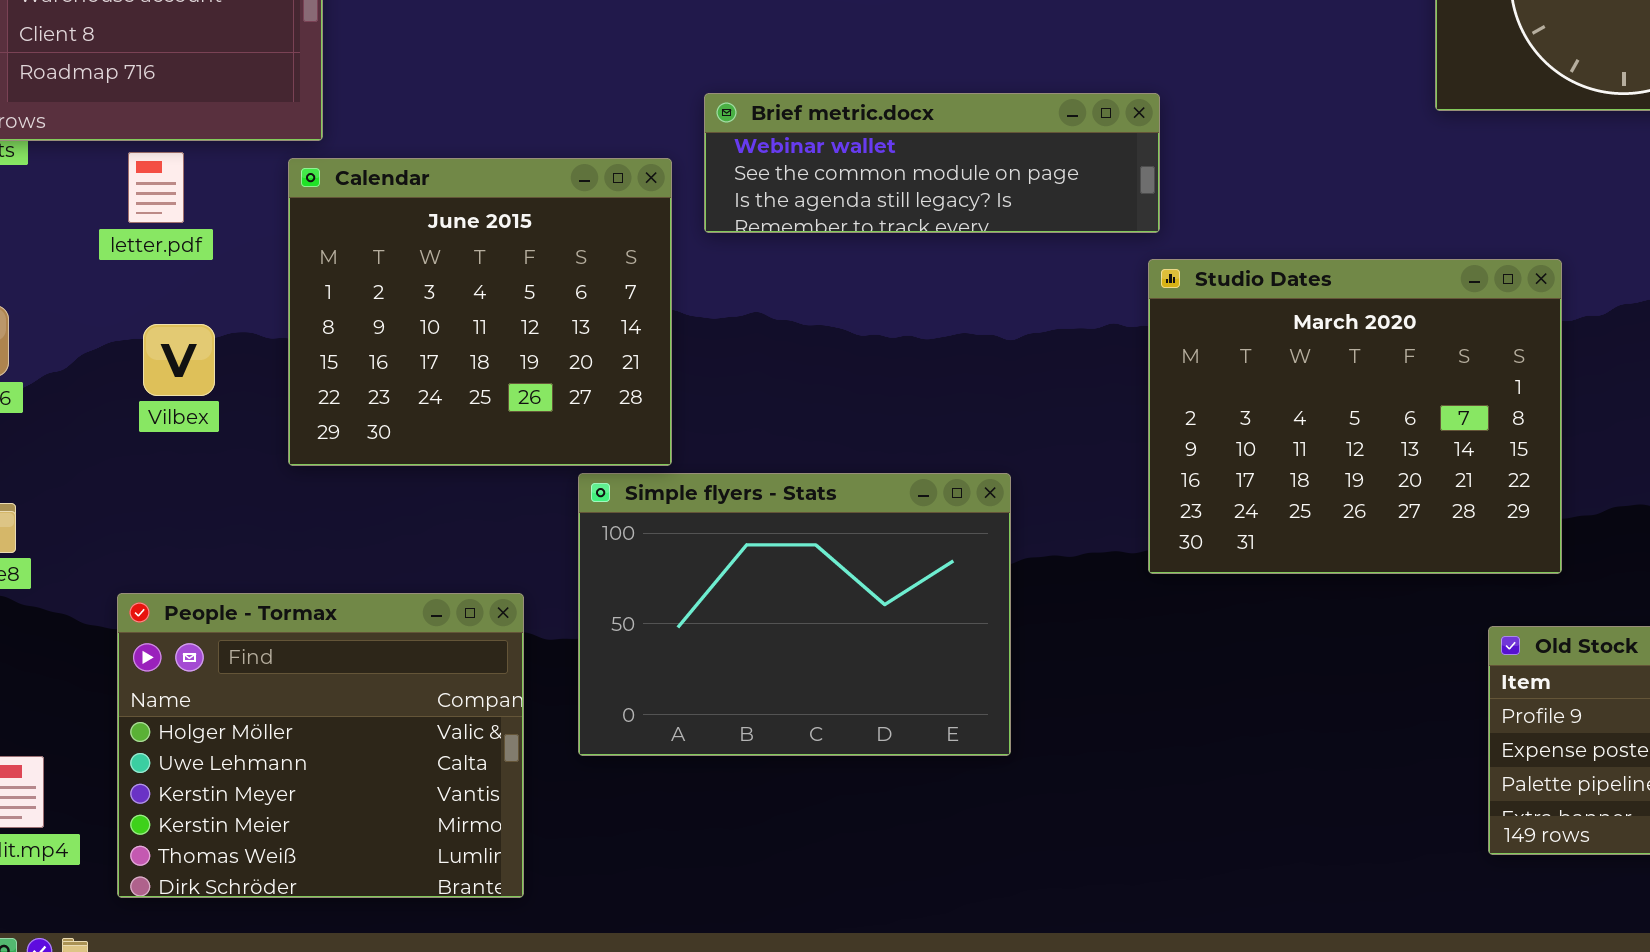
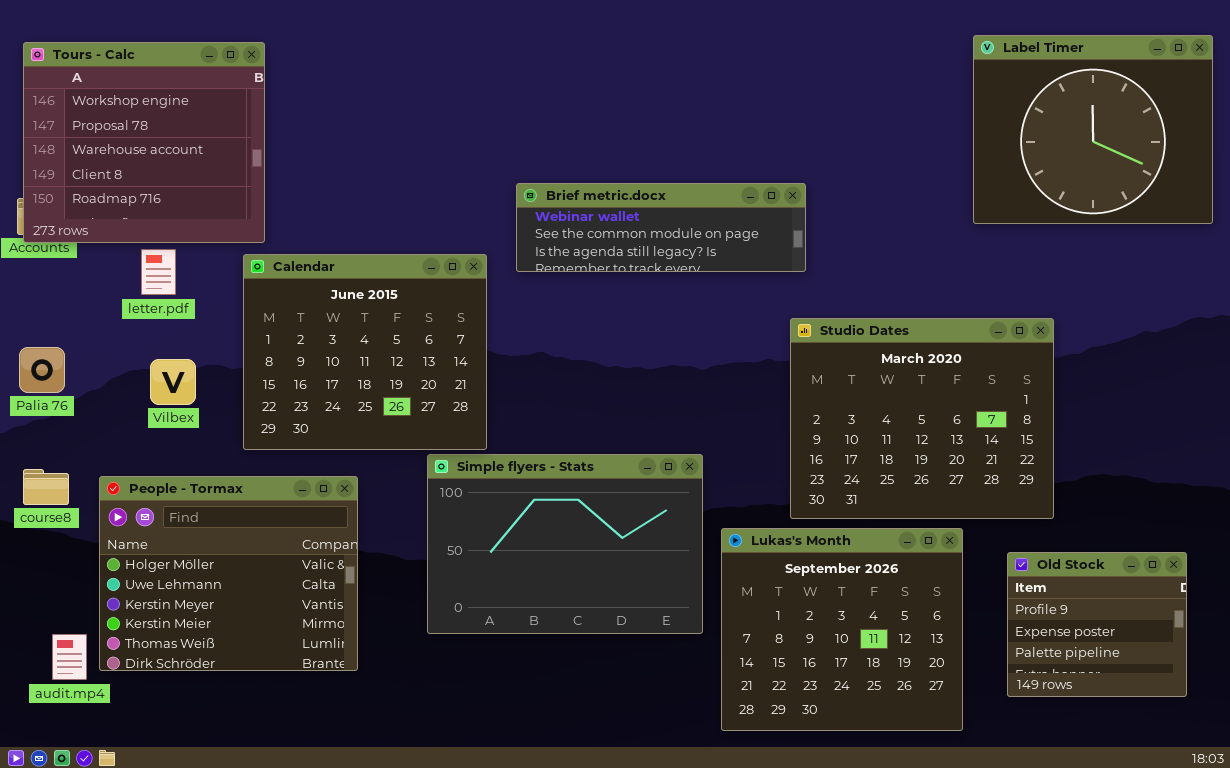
Brief metric.docx: [704,93,1160,233] -> [516,183,806,272], moved
Lukas's Month: none -> [721,528,963,731], opened
People - Tormax: [117,593,524,898] -> [99,476,358,671], moved

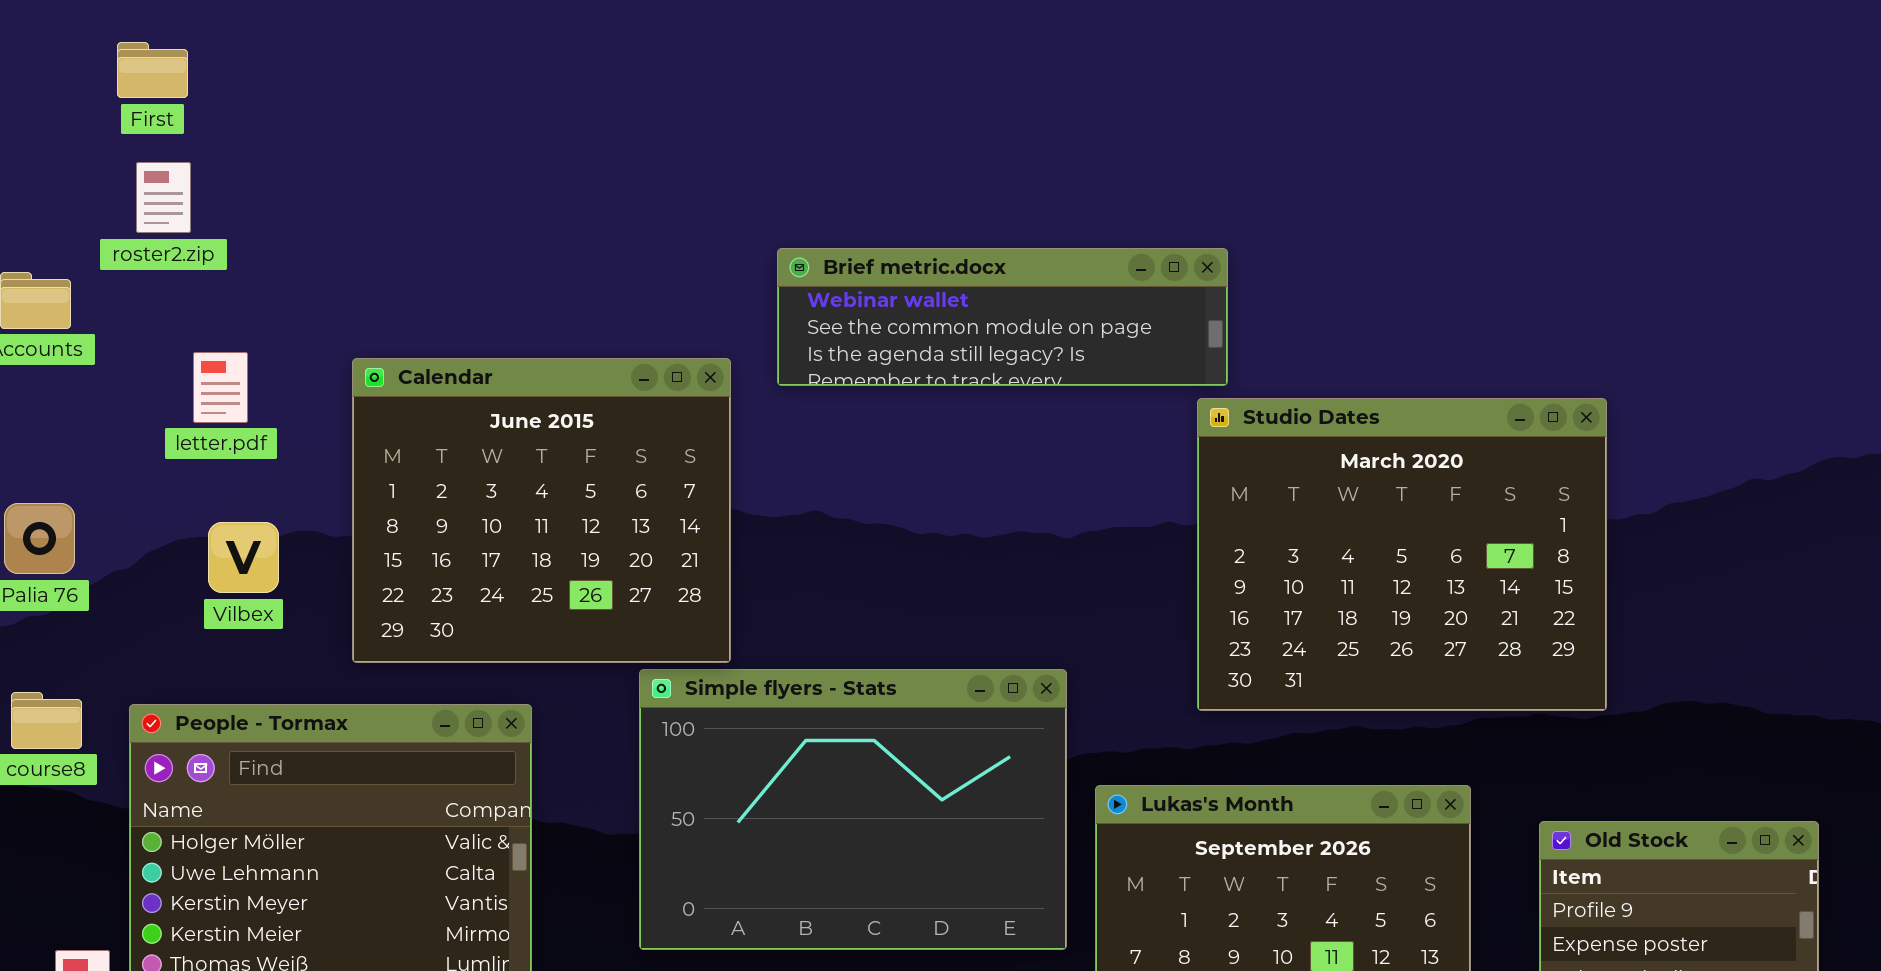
Label Timer: [973,35,1213,224] -> none, closed
Tours - Calc: [23,42,265,243] -> none, closed
Studio Dates: [790,318,1054,519] -> [1197,398,1607,711], moved

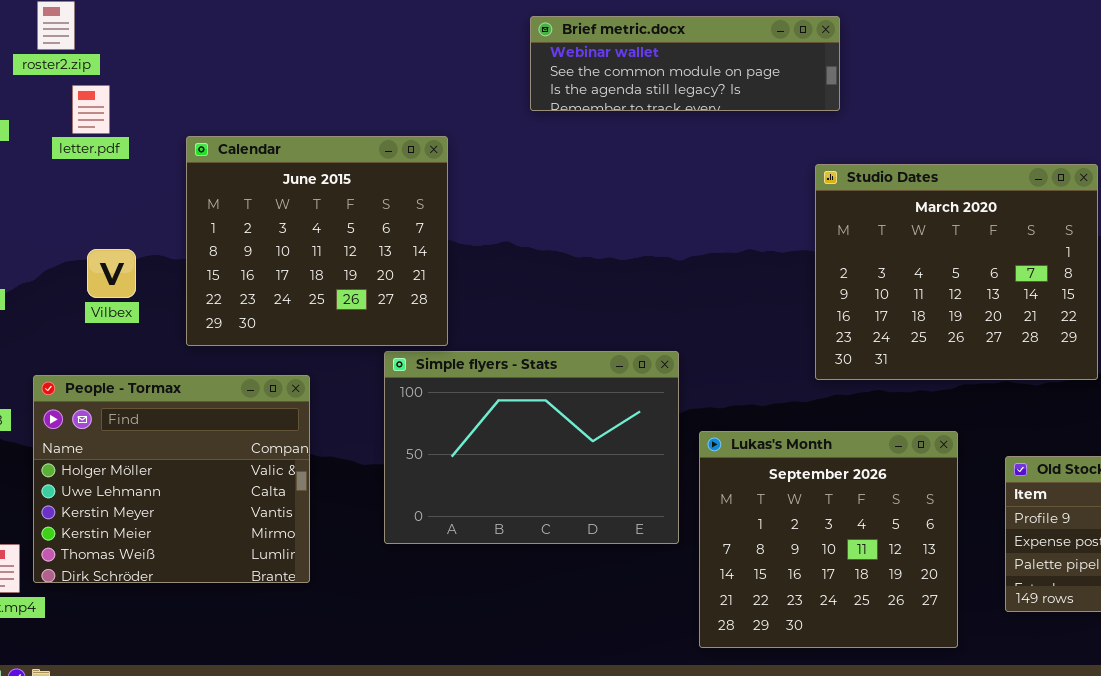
Brief metric.docx: [777,248,1228,386] -> [530,16,840,111], moved
letter.pdf: [193,352,248,423] -> [72,85,110,134], moved
Studio Dates: [1197,398,1607,711] -> [815,164,1098,380], moved

